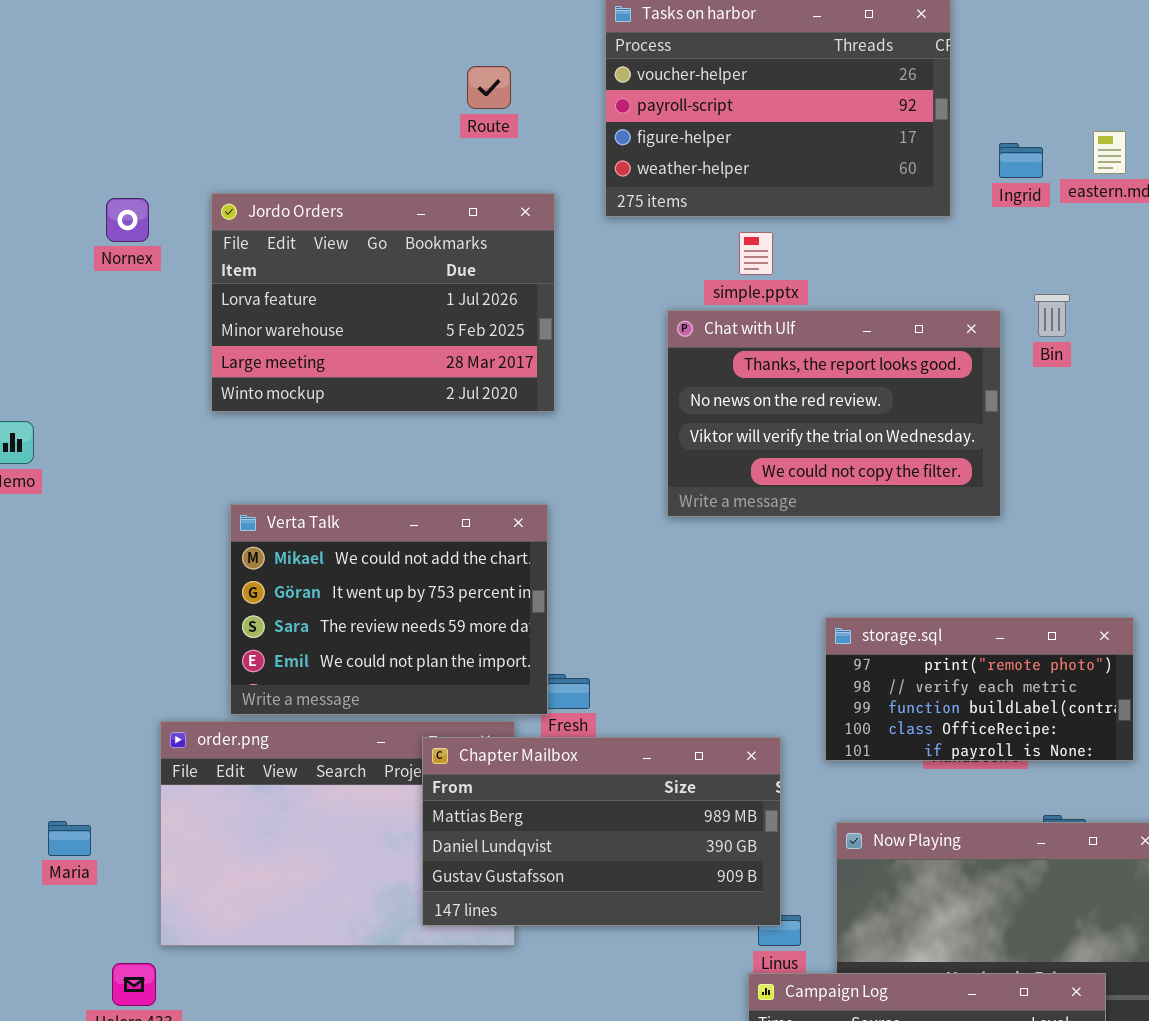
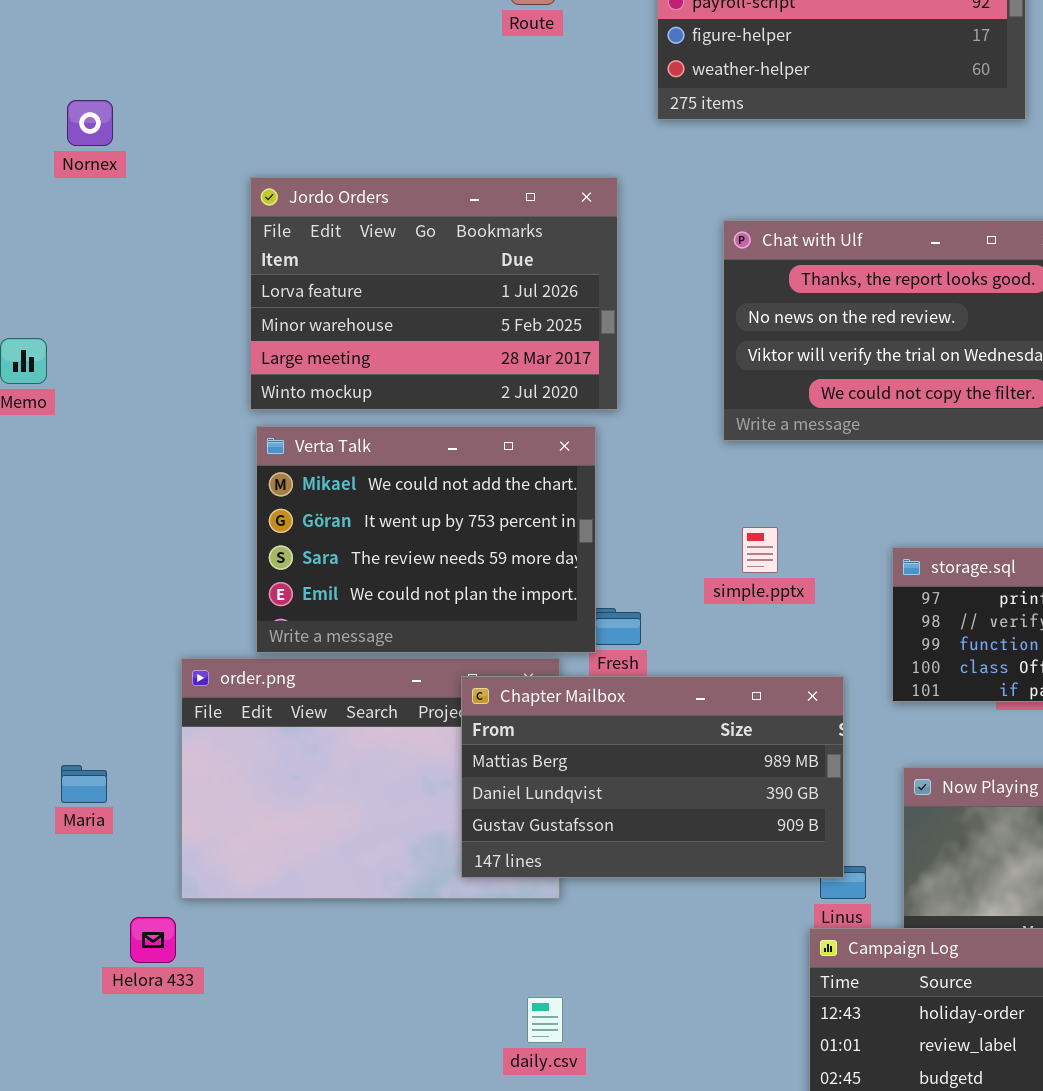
Jordo Orders: [211,193,555,412] -> [250,177,618,410], moved
Nornex: [106,198,149,242] -> [67,100,113,146], moved
simple.pptx: [739,232,773,275] -> [742,527,778,573], moved

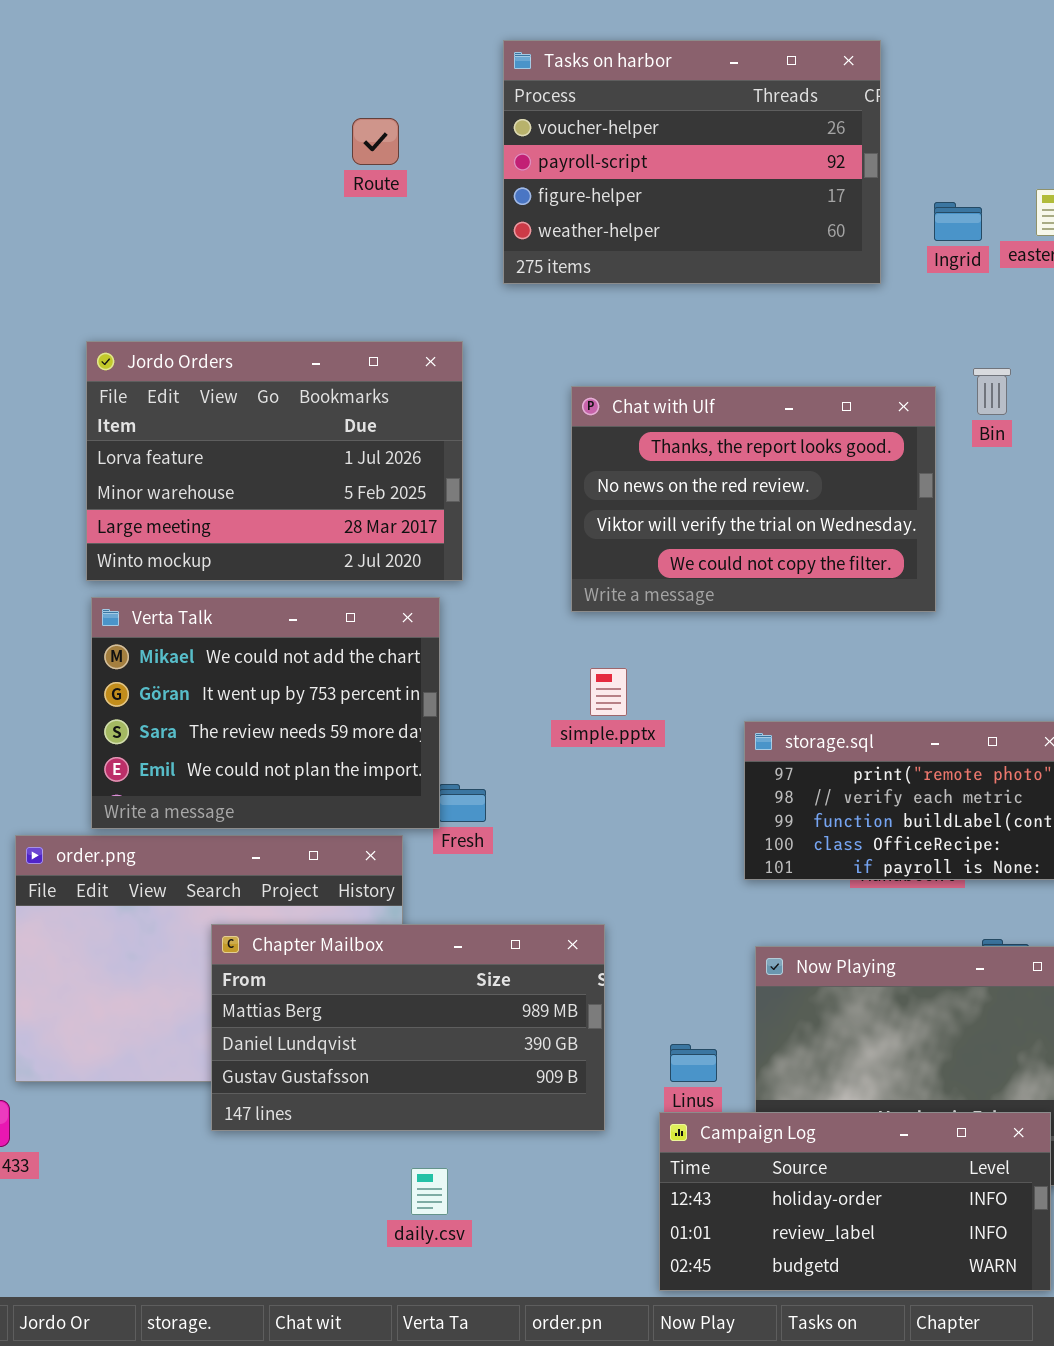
simple.pptx: [742,527,778,573] -> [590,668,627,716], moved
Chapter Mailbox: [461,676,844,878] -> [211,924,605,1131], moved
daily.csv: [527,997,563,1043] -> [411,1168,448,1215], moved

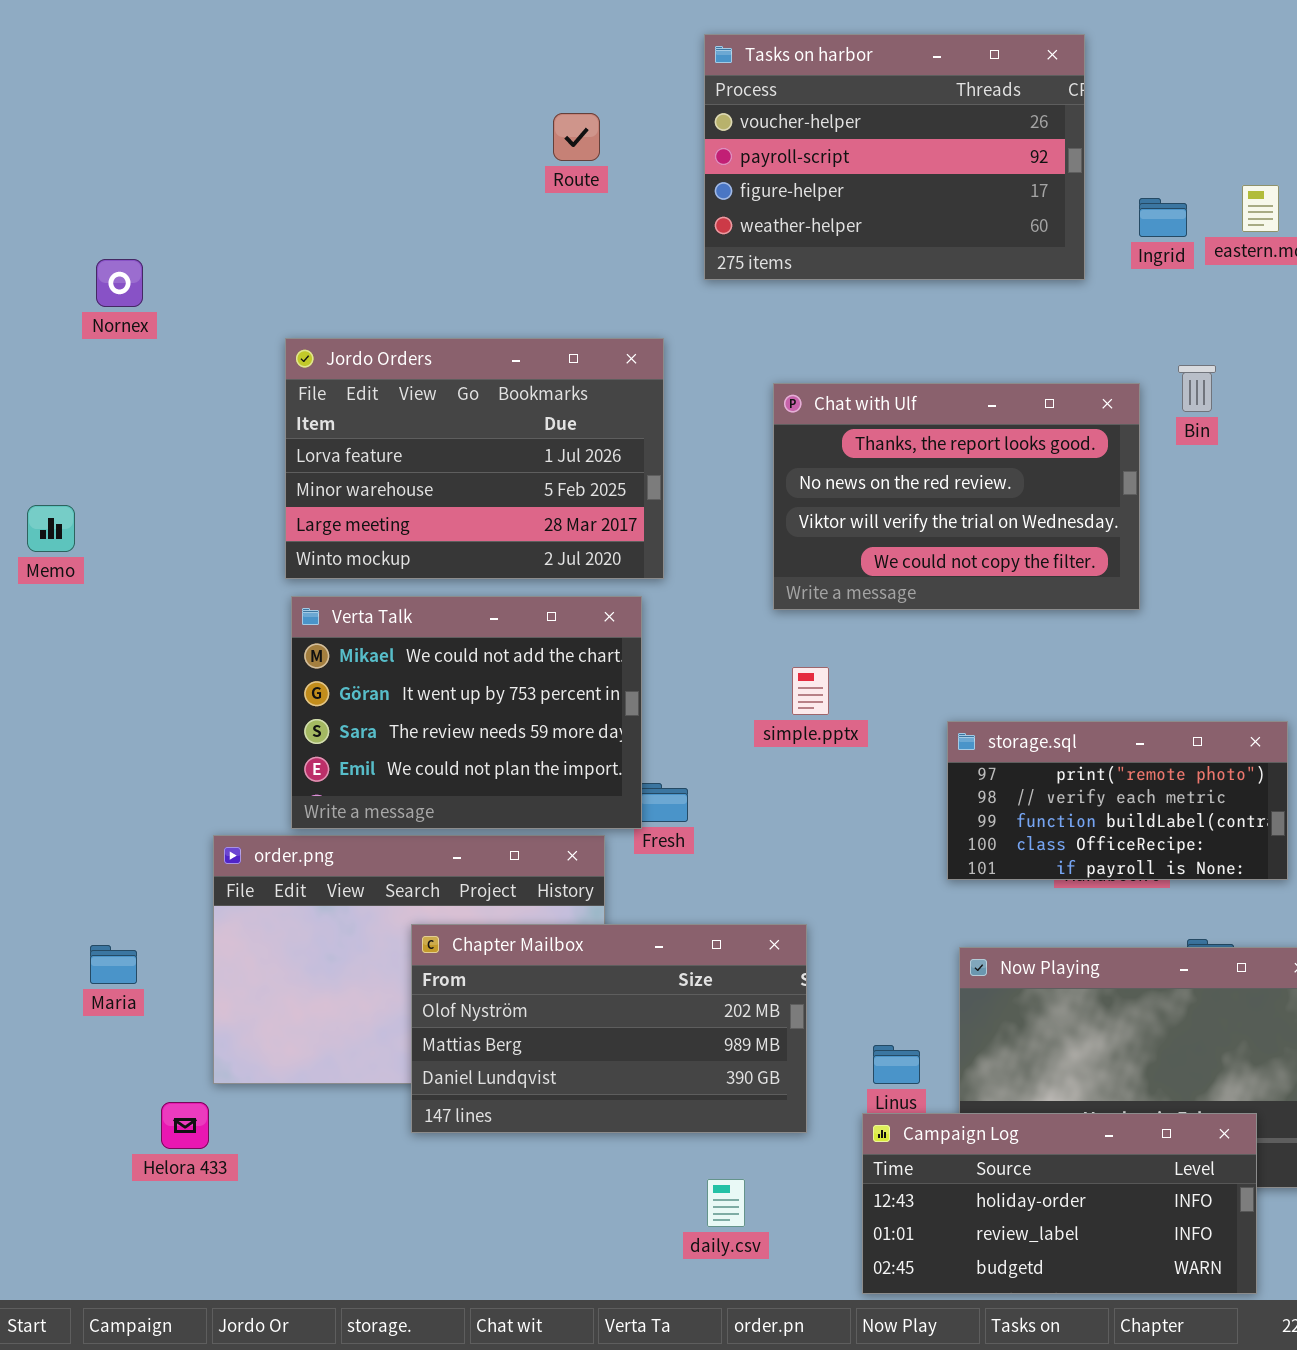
Chapter Mailbox: [211,924,605,1131] -> [411,924,807,1133], scrolled up 1 row
daily.csv: [411,1168,448,1215] -> [707,1179,745,1227], moved

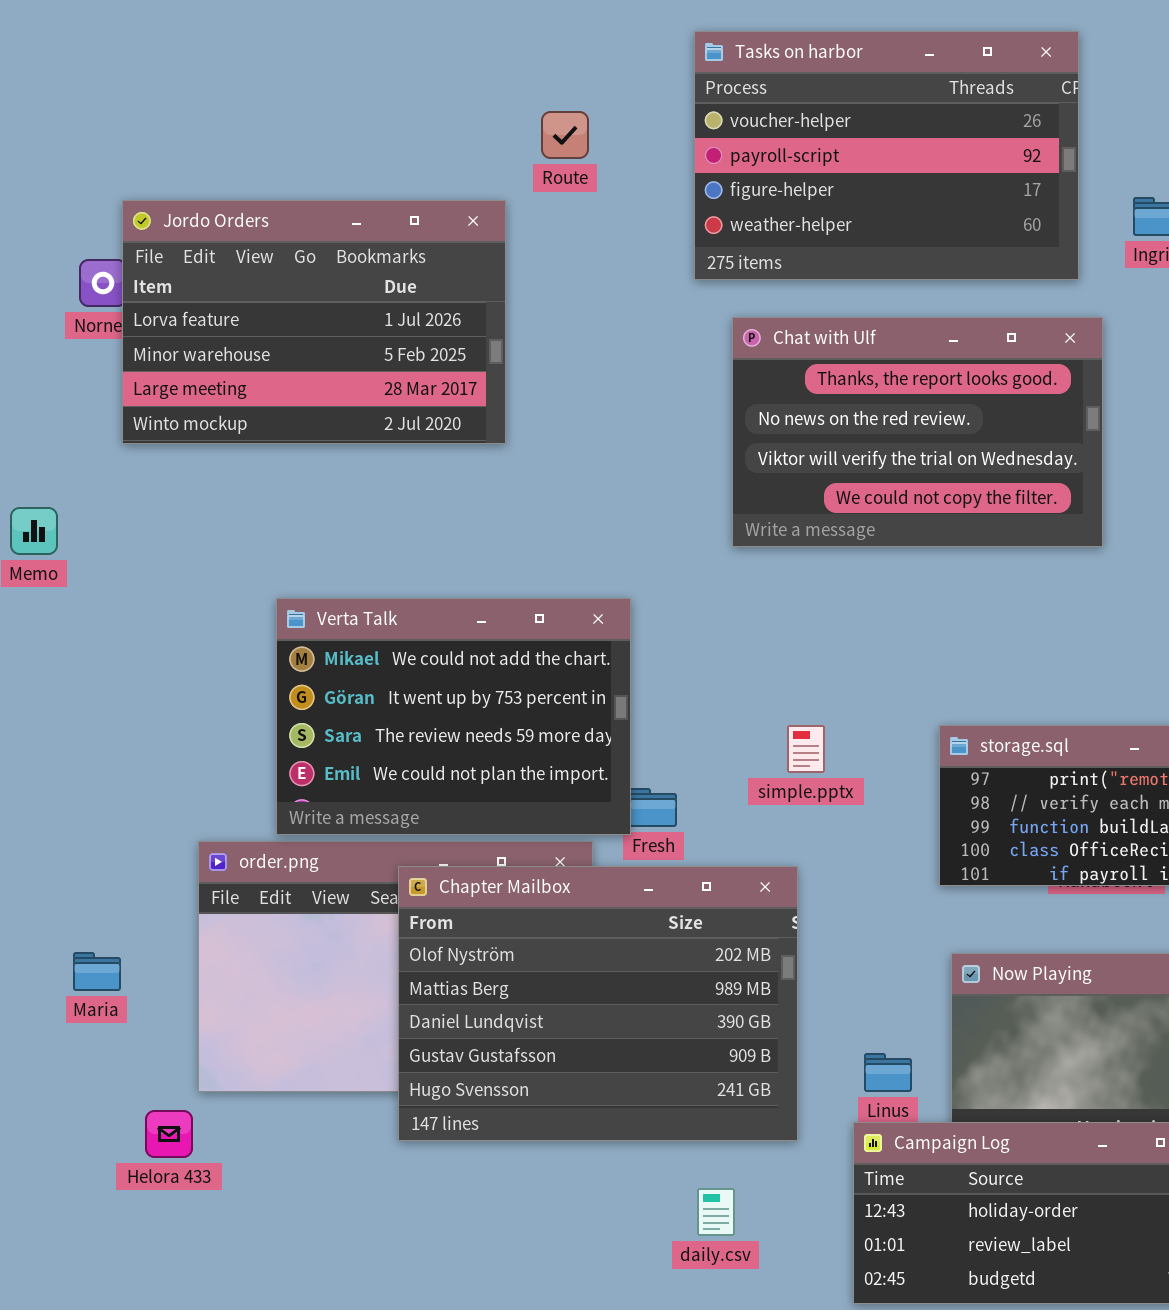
Jordo Orders: [285,338,664,579] -> [122,200,506,444], moved
Chat with Ulf: [773,383,1140,610] -> [732,317,1103,547], moved
simple.pptx: [792,667,829,715] -> [787,725,825,773], moved
Chapter Mailbox: [411,924,807,1133] -> [398,866,798,1141], resized

